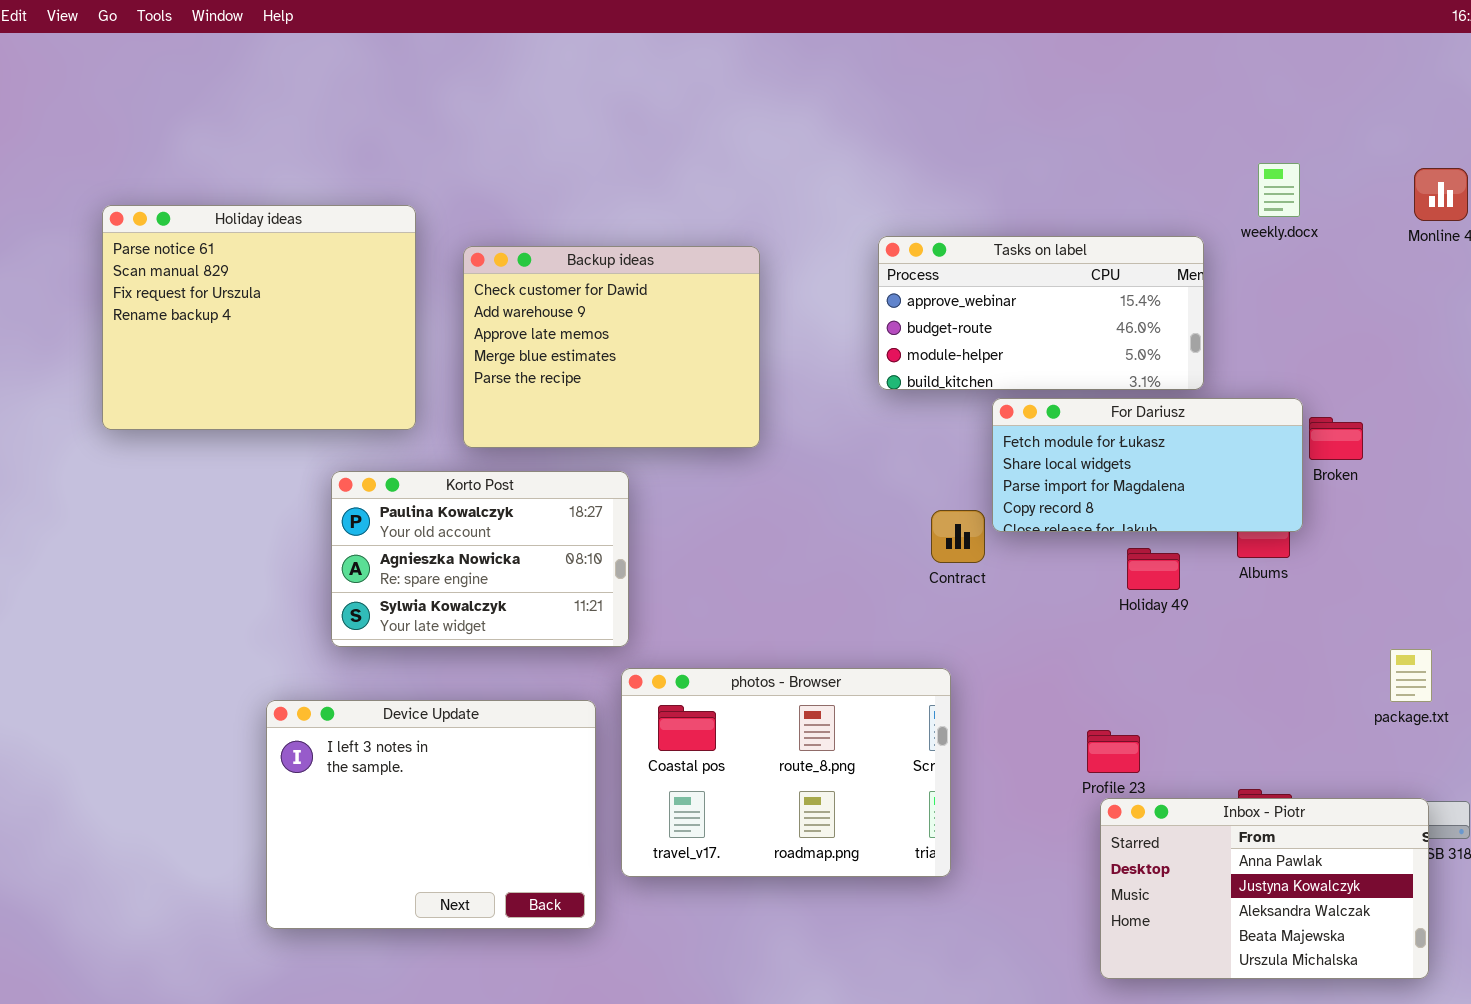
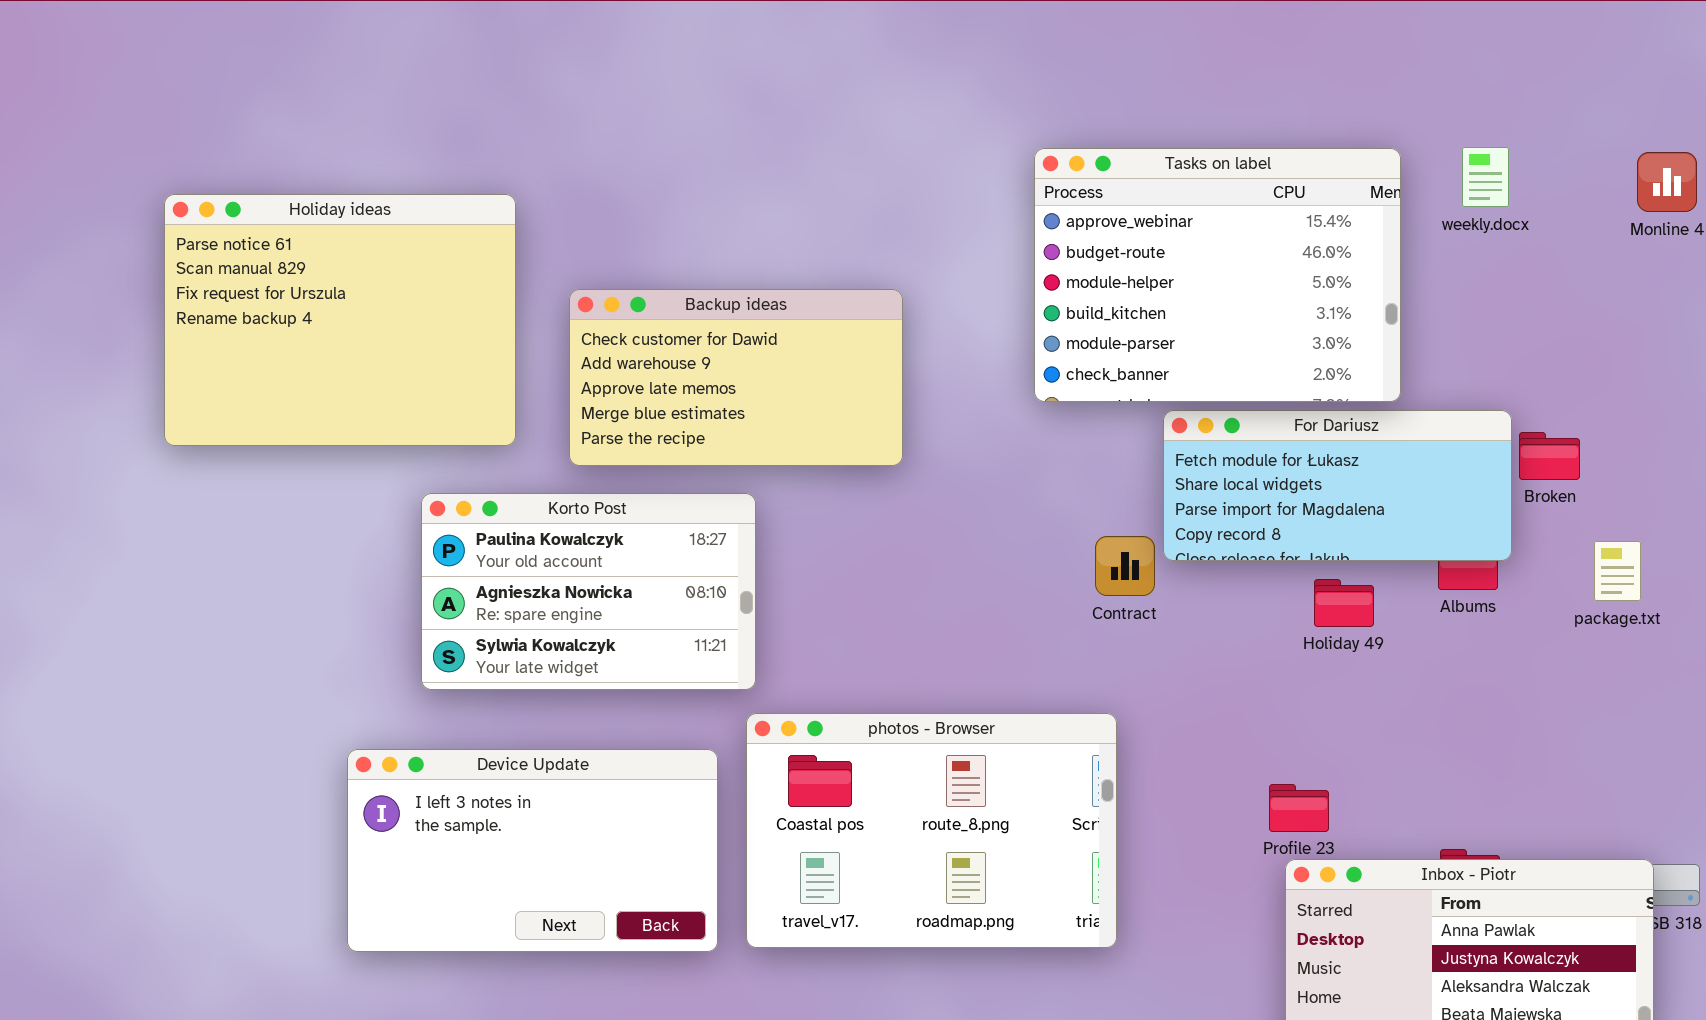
Tasks on label: [878,236,1204,390] -> [1034,148,1401,402], resized
Backup ideas: [463,246,760,448] -> [569,289,903,466], resized
package.txt: [1390,649,1432,702] -> [1594,541,1641,601], moved
Device Update: [266,700,596,929] -> [347,749,718,952], resized

